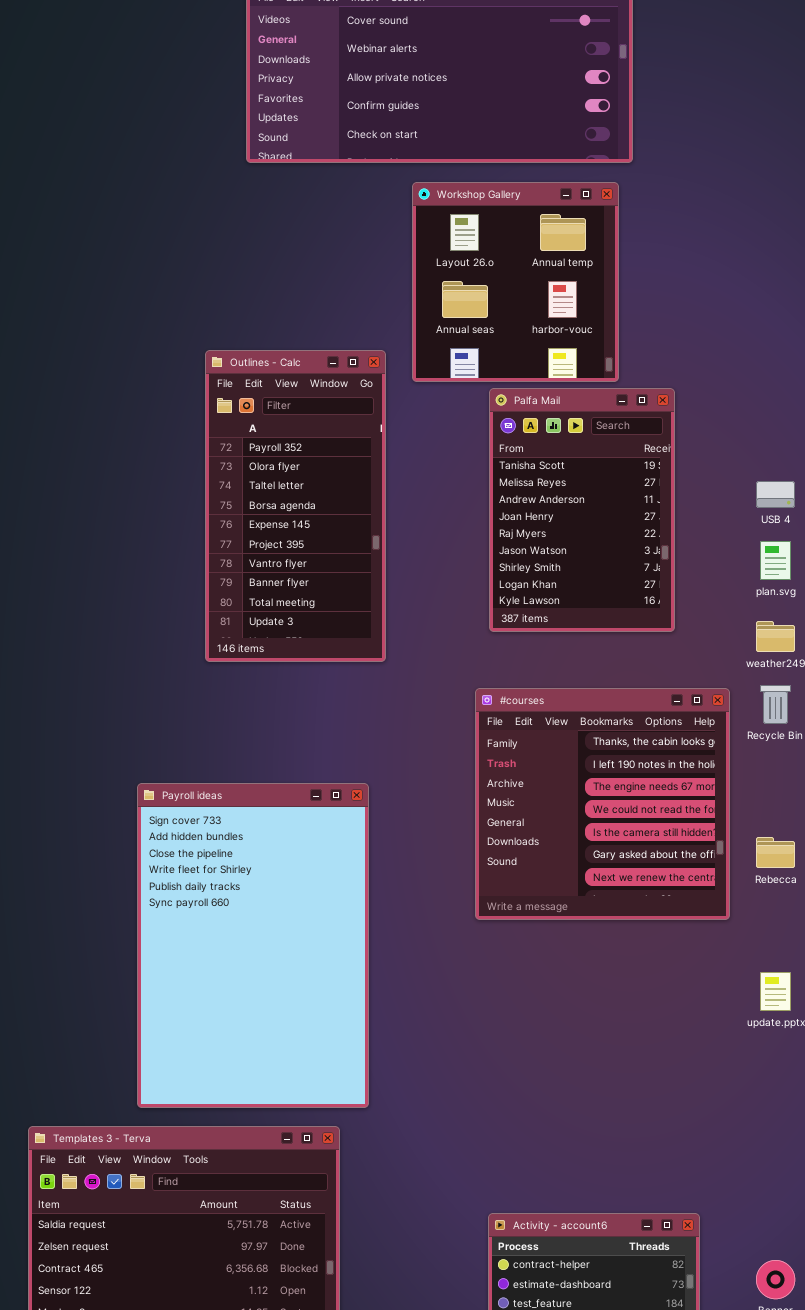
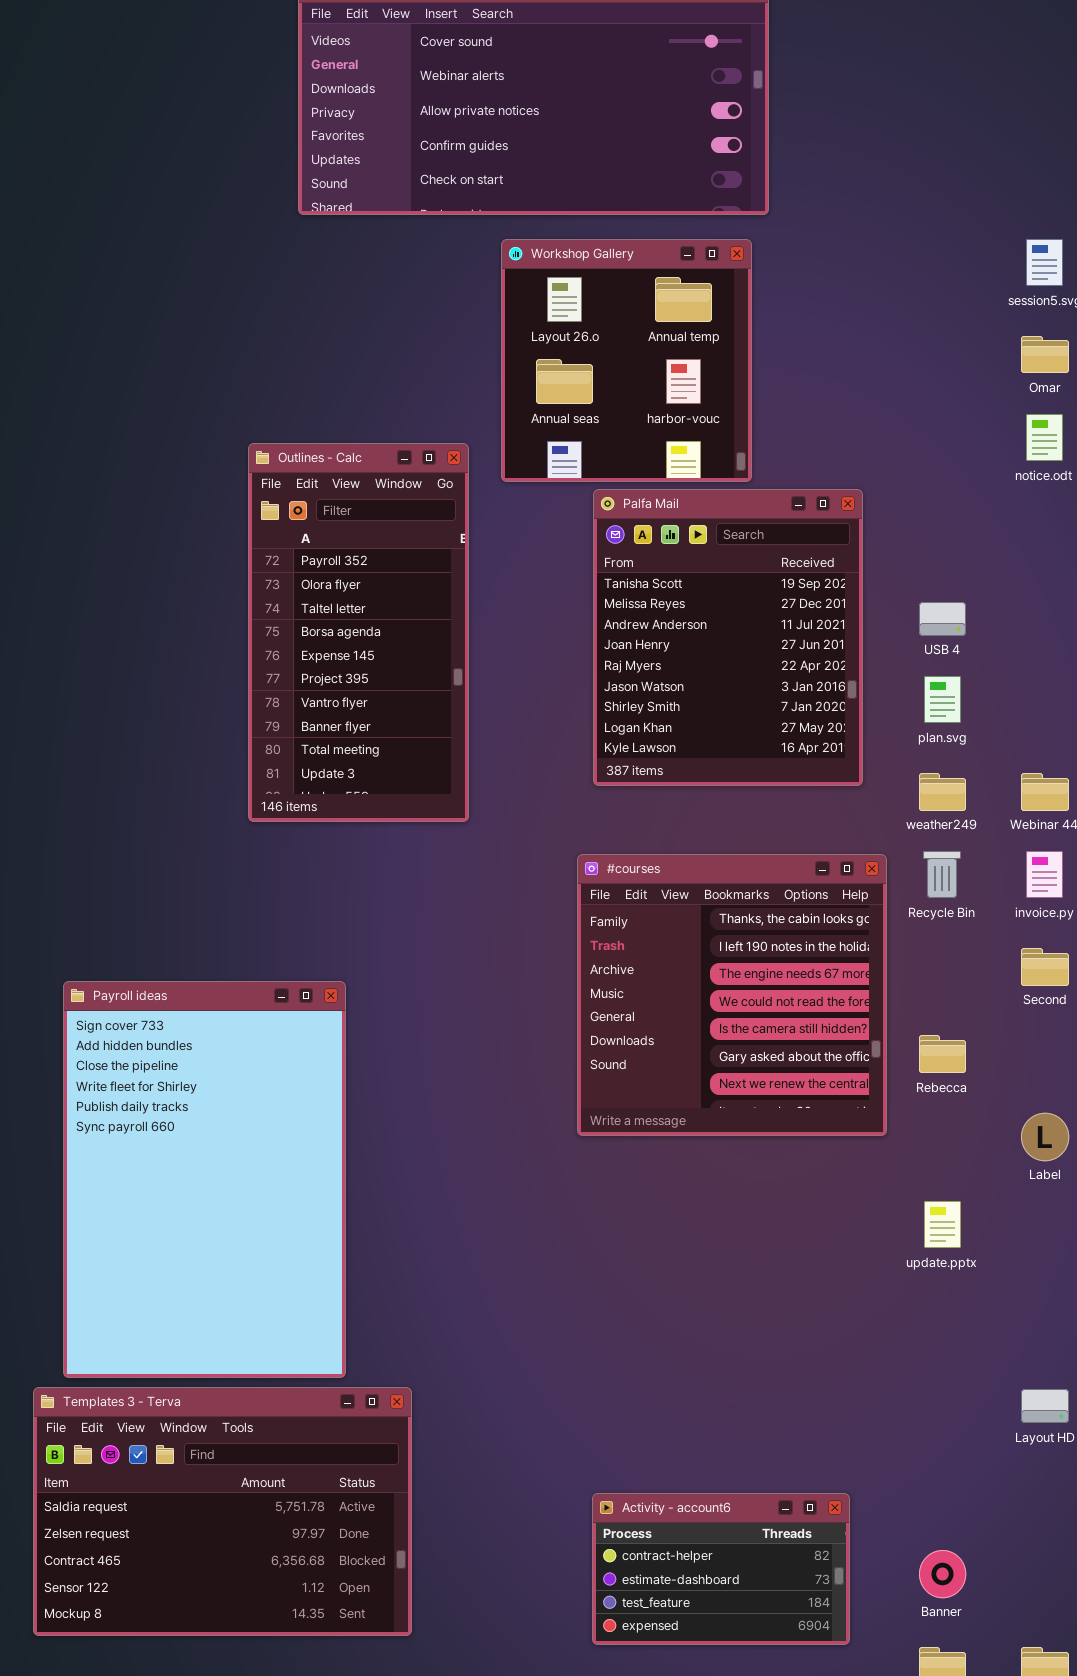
Palfa Mail: [489,388,675,632] -> [593,489,863,786], resized
Payroll ideas: [137,783,369,1108] -> [63,981,346,1378], moved

